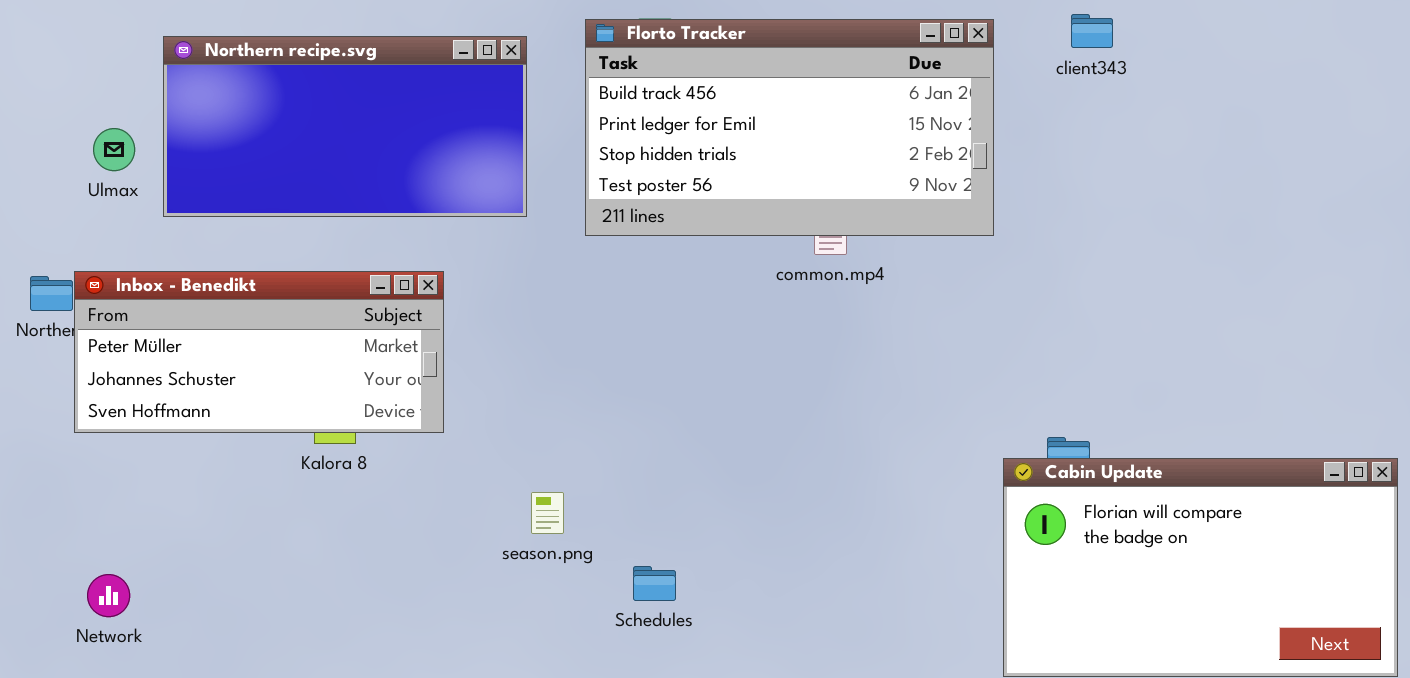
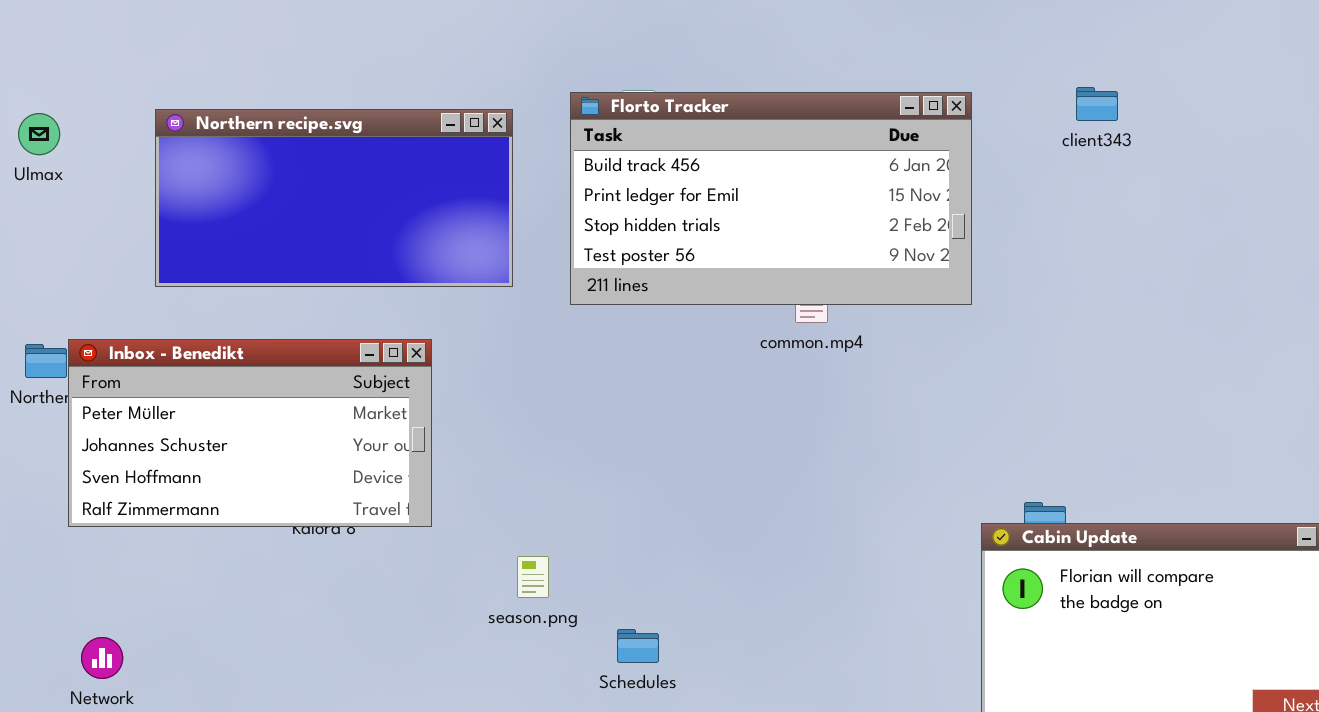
client343: [1071,14,1113,48] -> [1076,87,1118,121], moved
Ulmax: [93,128,135,171] -> [18,113,60,155], moved
Inbox - Benedikt: [74,271,444,433] -> [68,339,432,527], resized

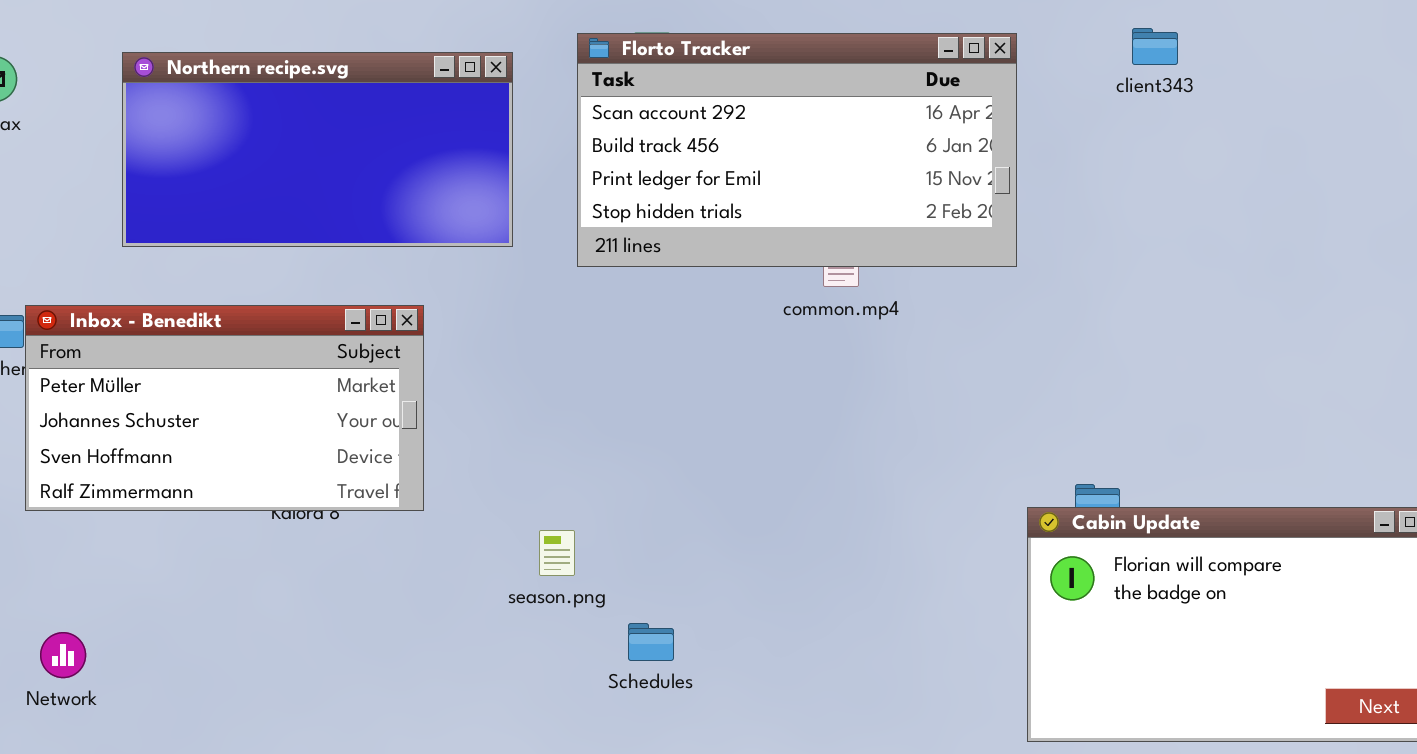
Florto Tracker: [570,92,972,305] -> [577,33,1017,267], scrolled up 1 row
season.png: [517,556,549,598] -> [539,530,575,576], moved

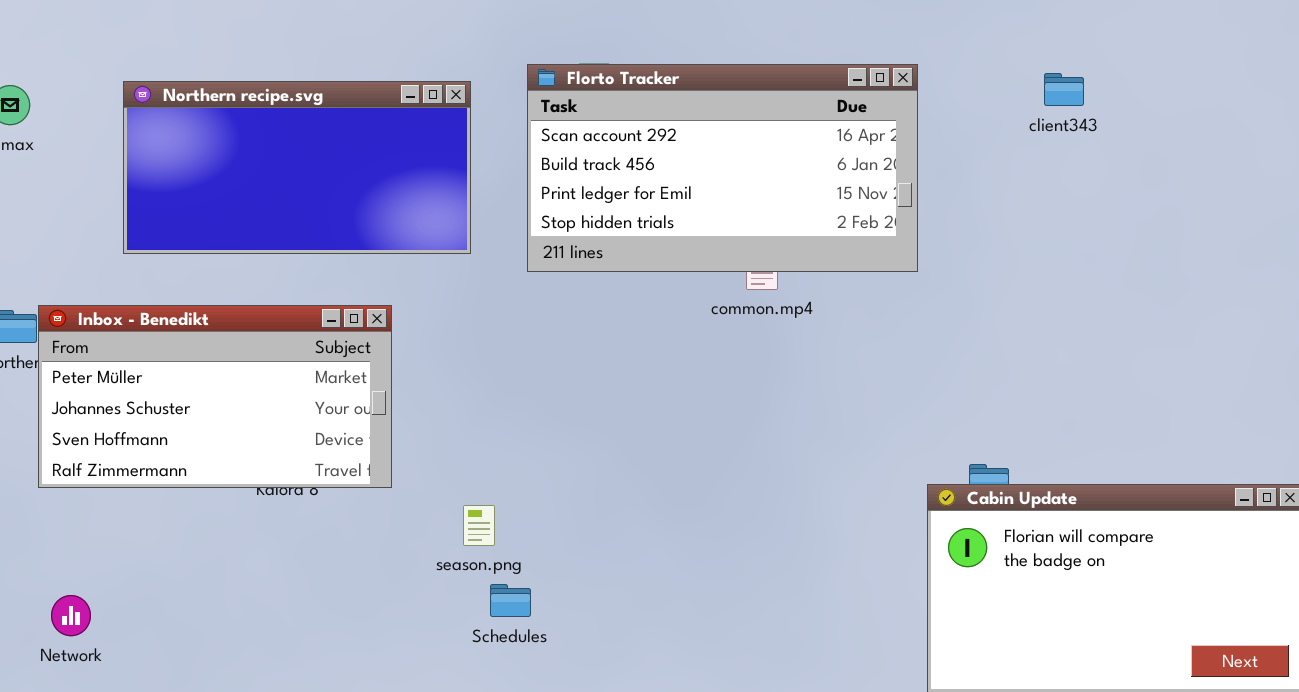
client343: [1132,28,1178,65] -> [1044,73,1084,106], moved
season.png: [539,530,575,576] -> [463,505,495,546], moved
Schedules: [628,623,674,661] -> [490,584,531,617], moved

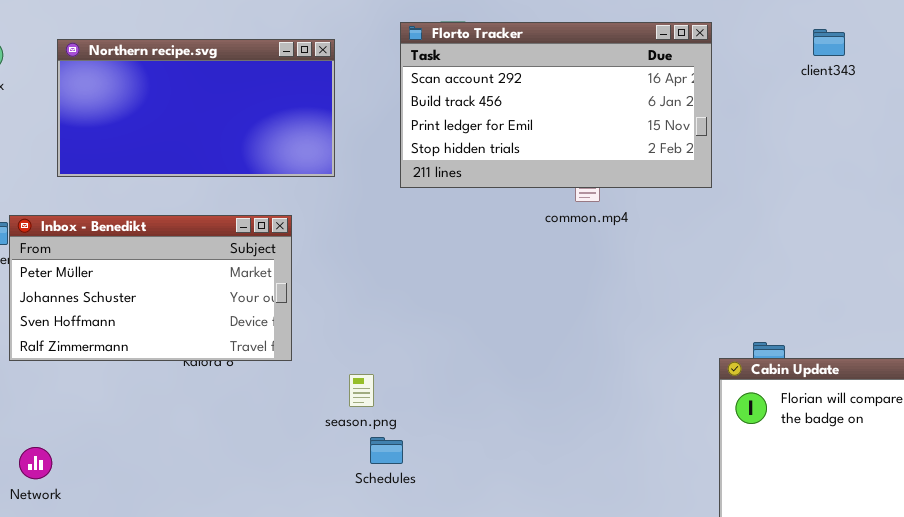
Northern recipe.svg: [123,81,471,254] -> [57,39,335,177], moved

